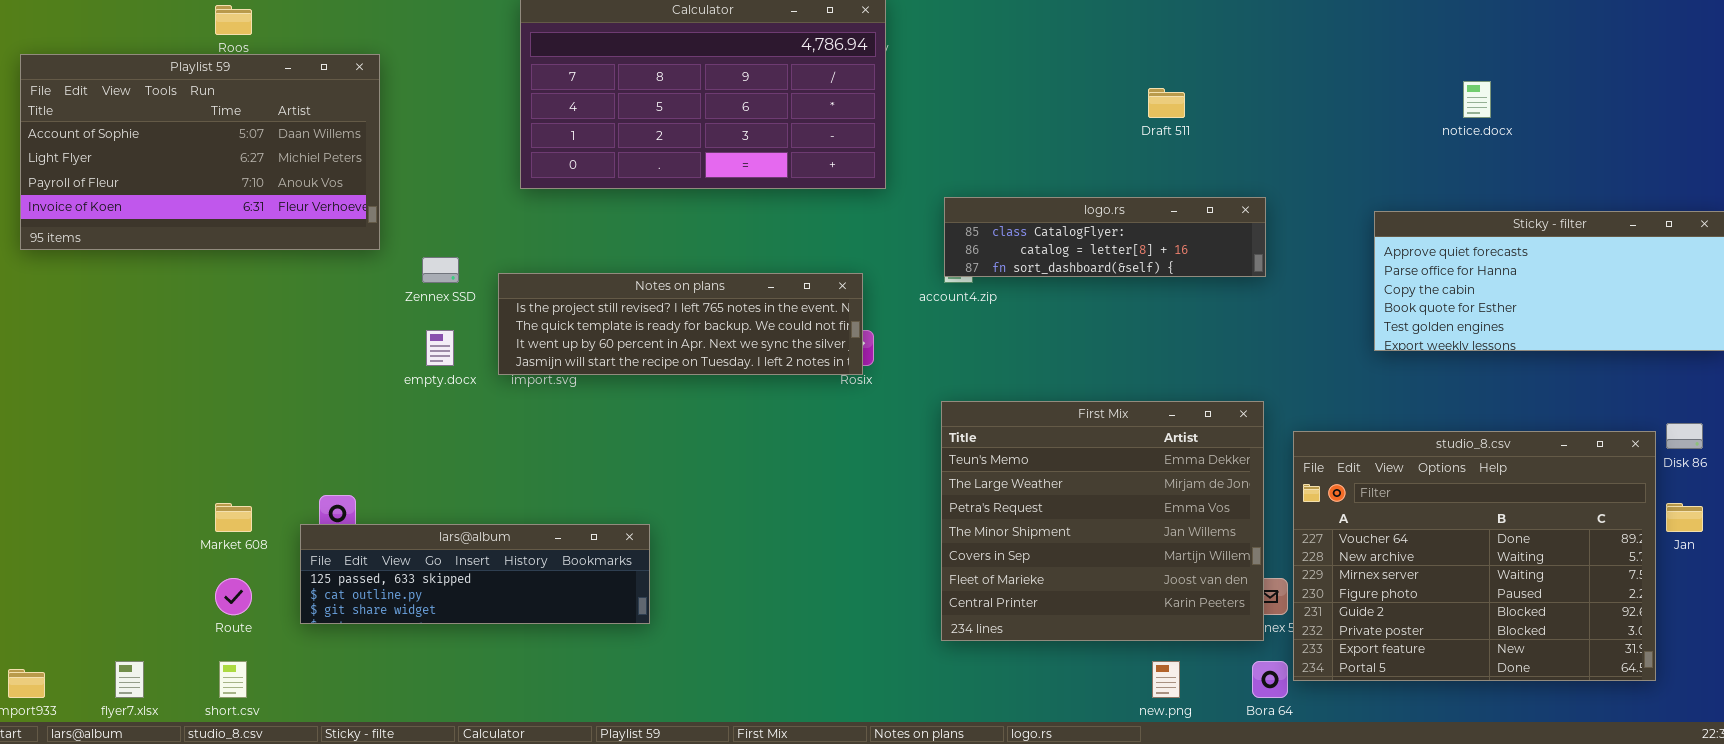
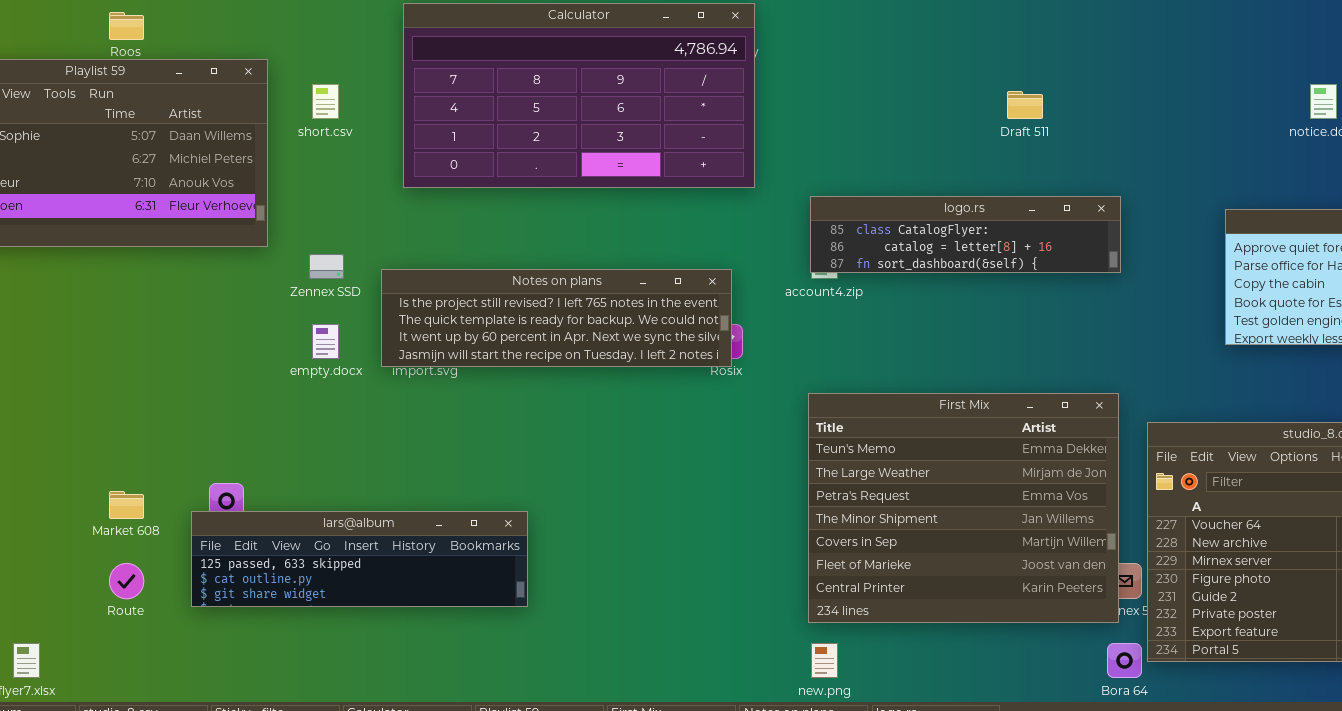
short.csv: [219,661,247,698] -> [312,84,339,119], moved
new.png: [1152,661,1180,698] -> [811,643,838,678], moved

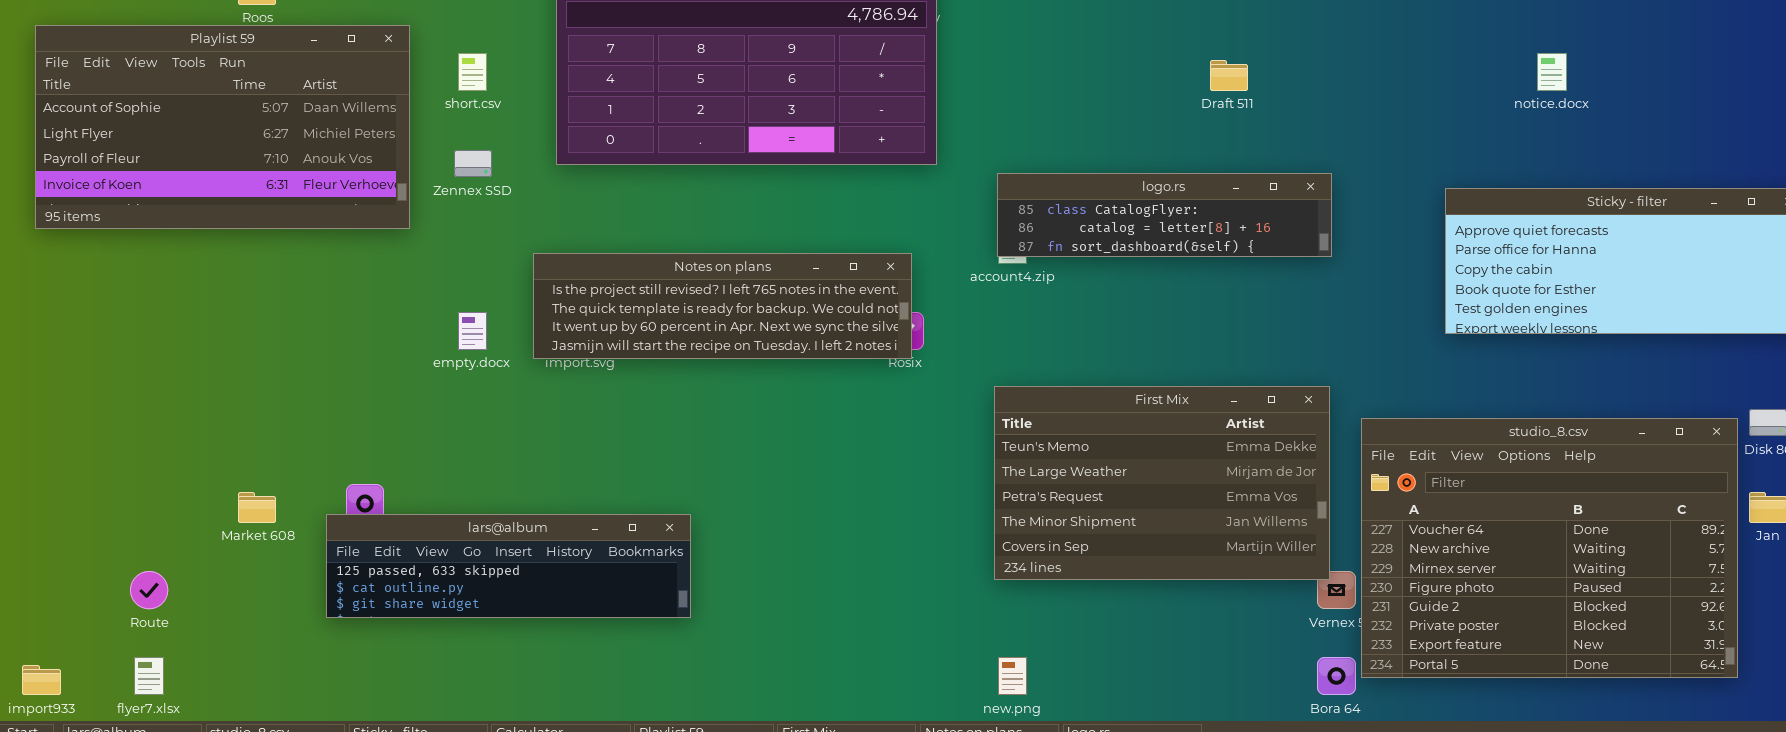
Zennex SSD: [309,254,344,279] -> [454,150,492,177], moved
First Mix: [808,393,1119,623] -> [994,386,1330,580], resized
Route: [109,563,144,599] -> [130,571,168,609], moved

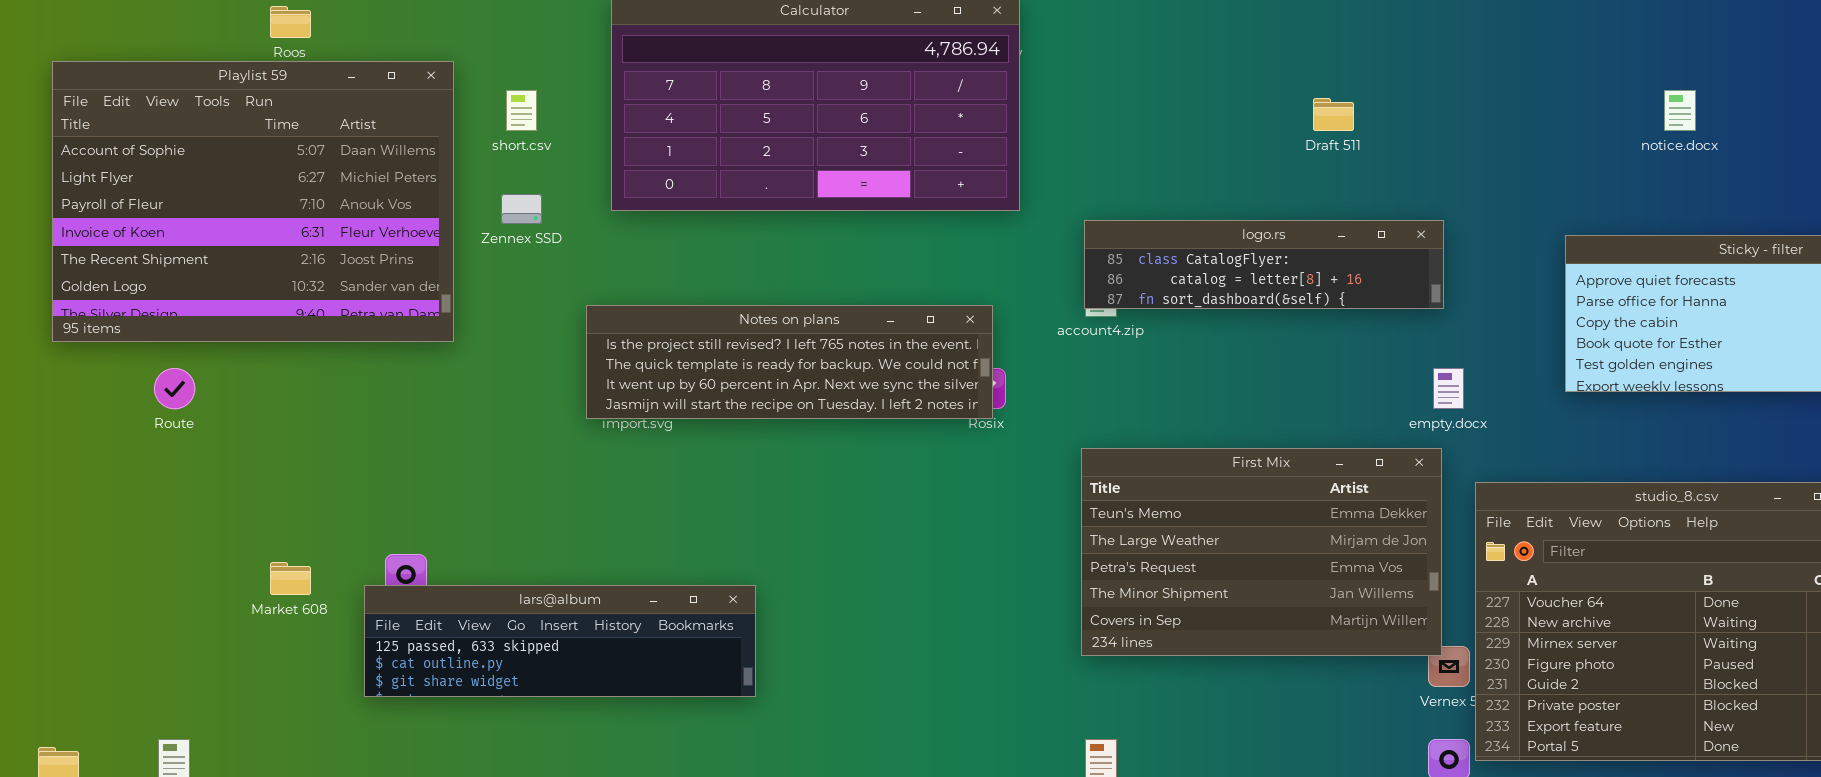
Playlist 59: [35,25,410,229] -> [52,61,454,342], resized
empty.docx: [458,312,487,350] -> [1433,368,1464,409], moved
Route: [130,571,168,609] -> [154,368,195,409], moved

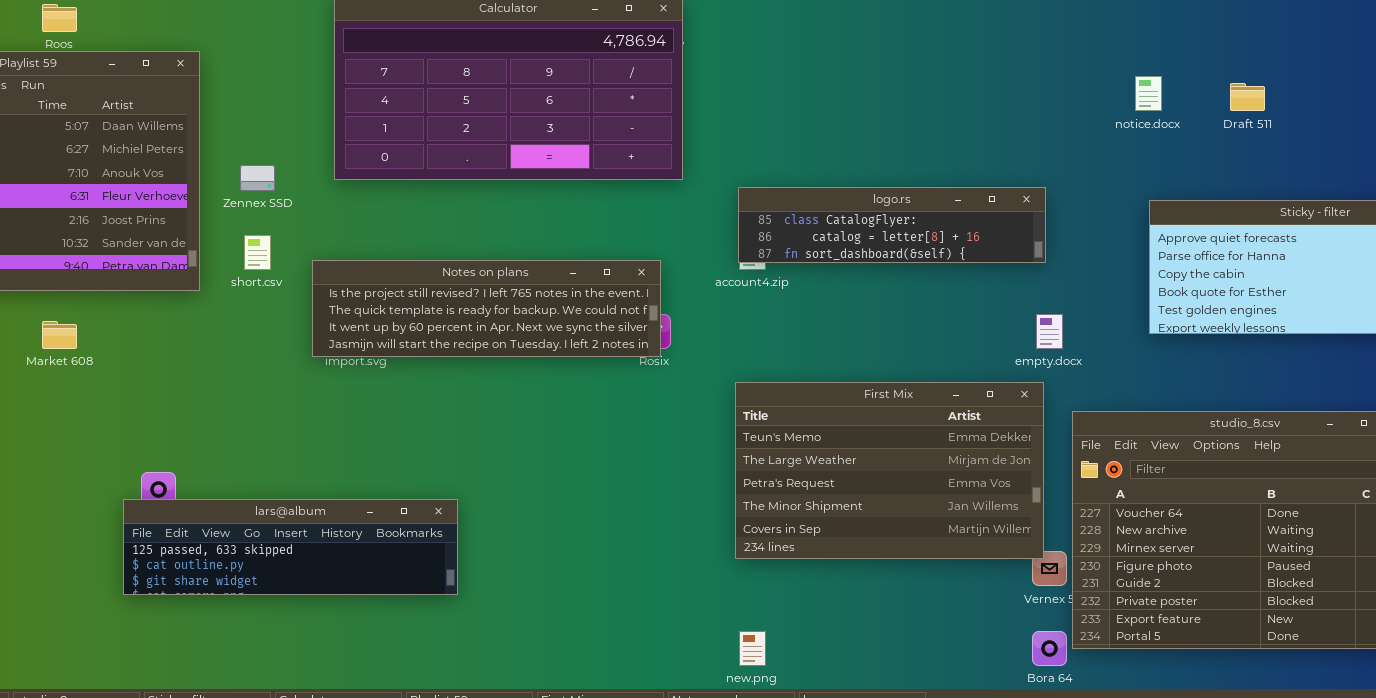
short.csv: [506,90,537,131] -> [244,235,271,270], moved
notice.docx: [1664,90,1696,131] -> [1135,76,1162,111], moved
Draft 511: [1313,98,1354,131] -> [1230,83,1265,111], moved
Market 608: [270,562,311,595] -> [42,321,77,349], moved

